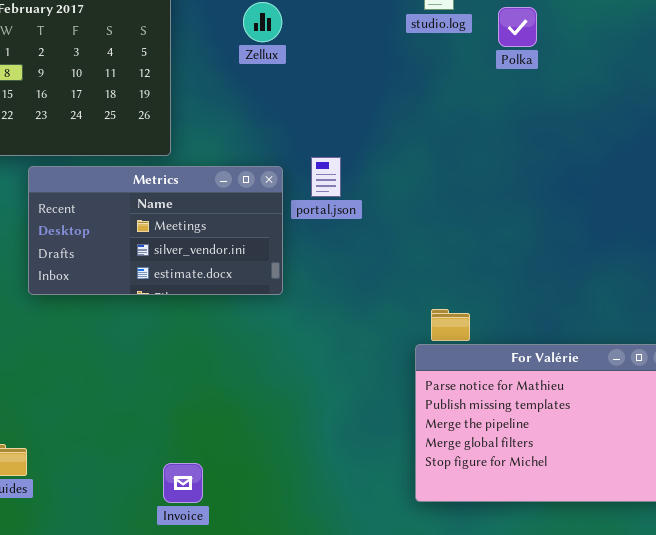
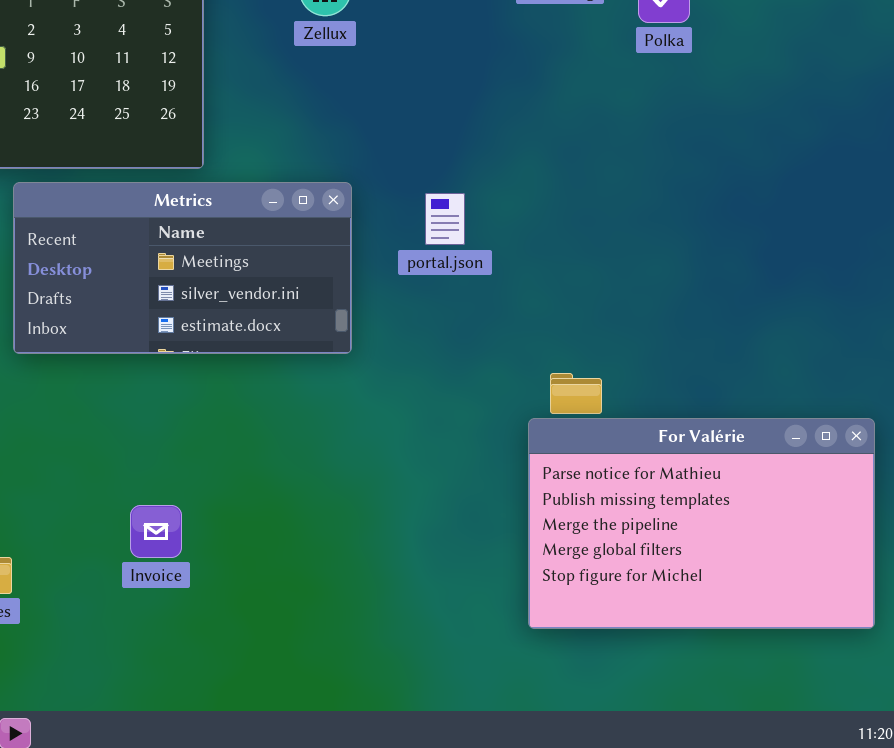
portal.json: [311,157,341,197] -> [425,193,465,245], moved
Invoice: [163,463,203,503] -> [130,505,182,558], moved

